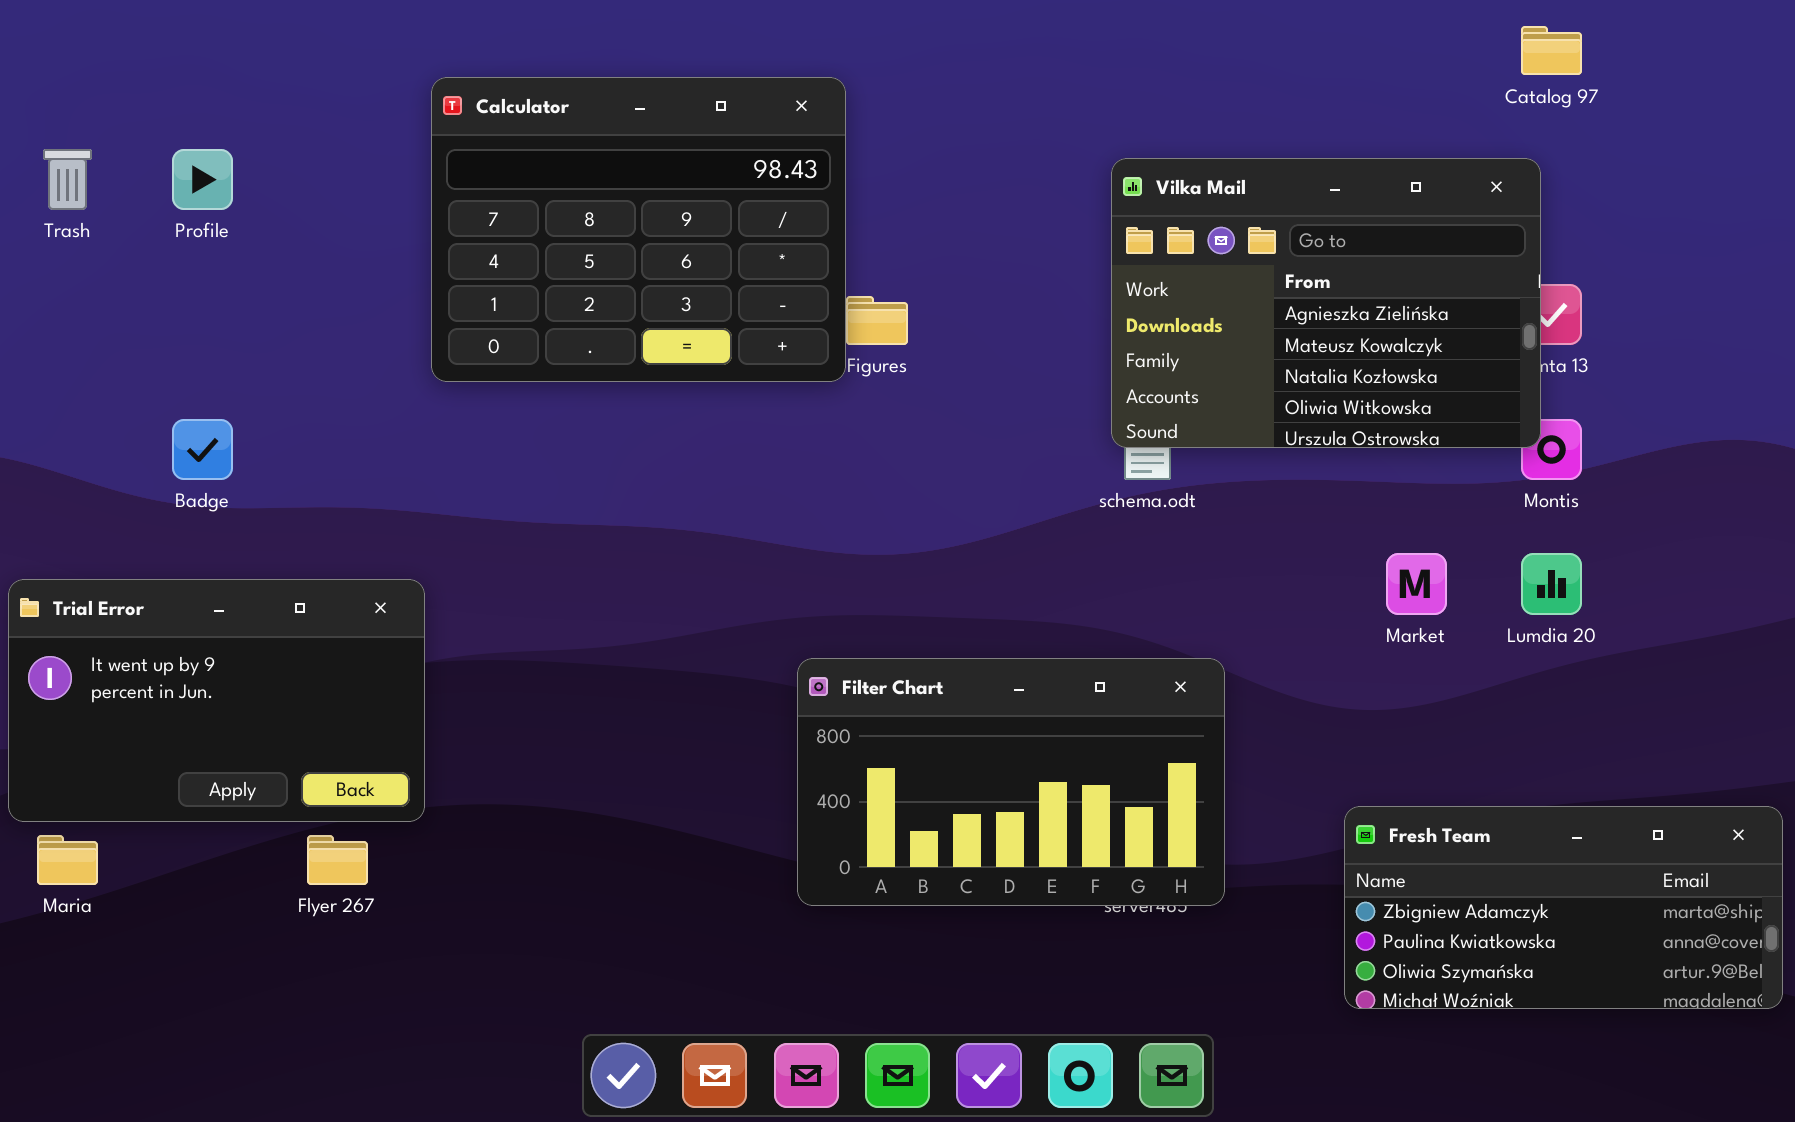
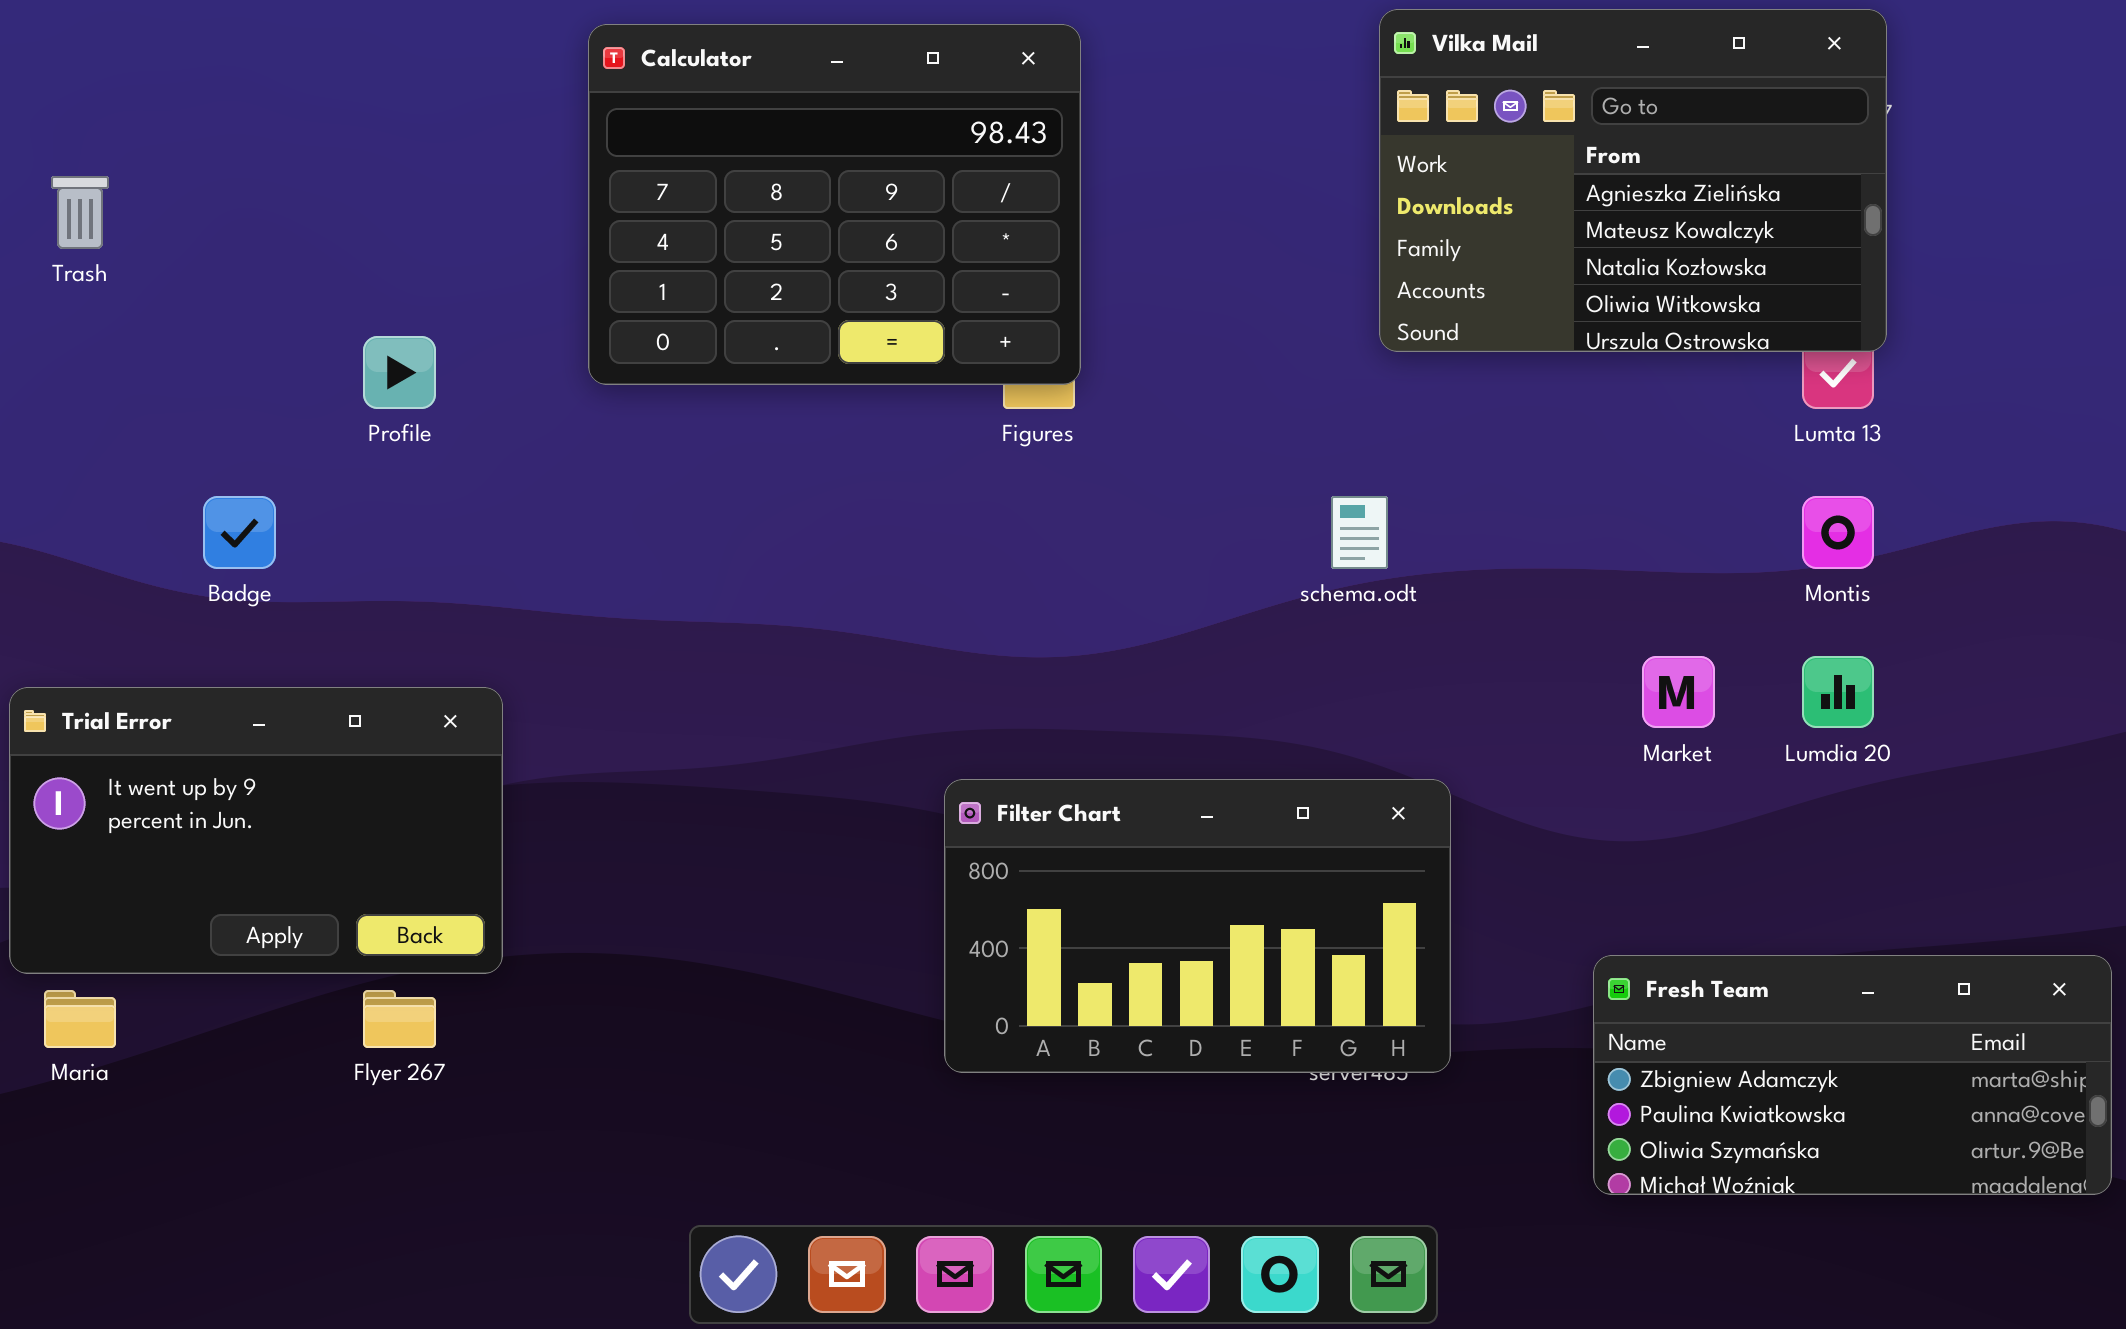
Calculator: [431,77,846,382] -> [588,24,1081,385], moved
Profile: [172,149,233,210] -> [363,336,436,409], moved
Vilka Mail: [1111,158,1541,448] -> [1379,9,1887,352], moved

